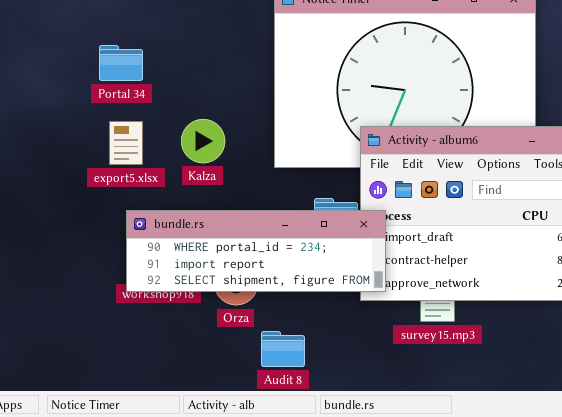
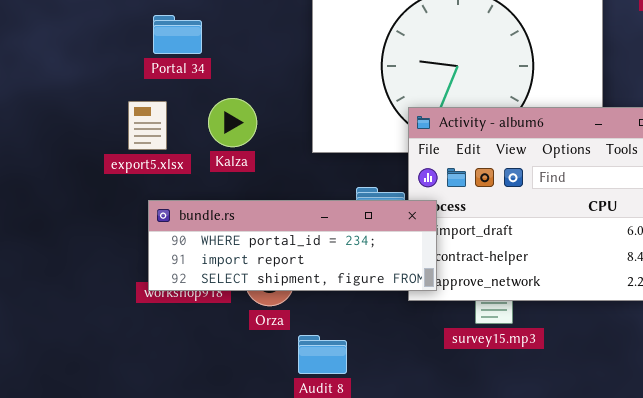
Portal 34: [99,45,143,81] -> [153,15,202,54], moved

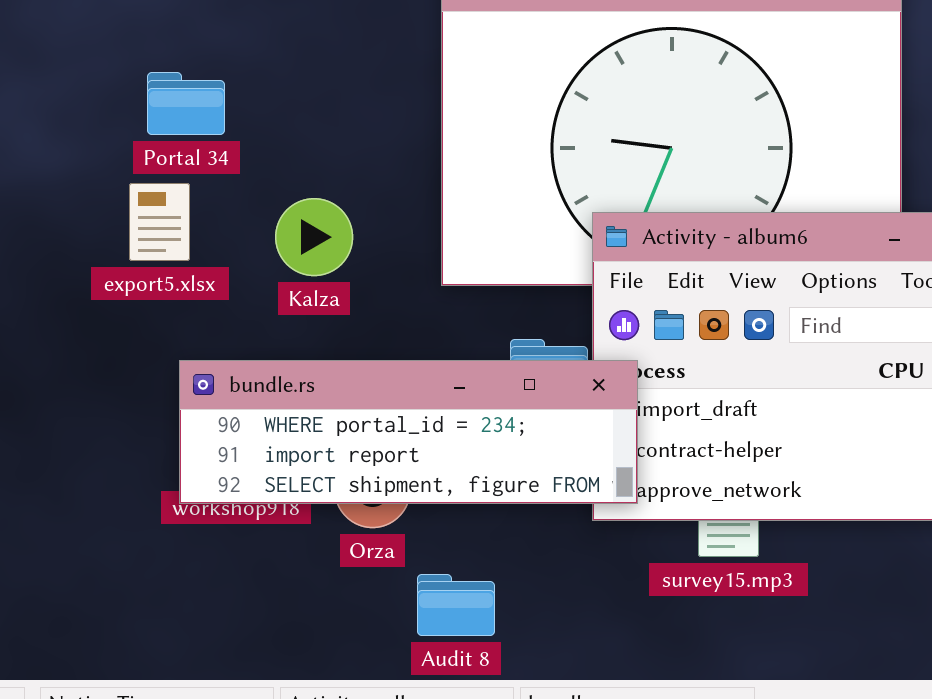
Portal 34: [153,15,202,54] -> [147,72,225,135], moved
export5.xlsx: [128,101,167,150] -> [129,183,190,261], moved

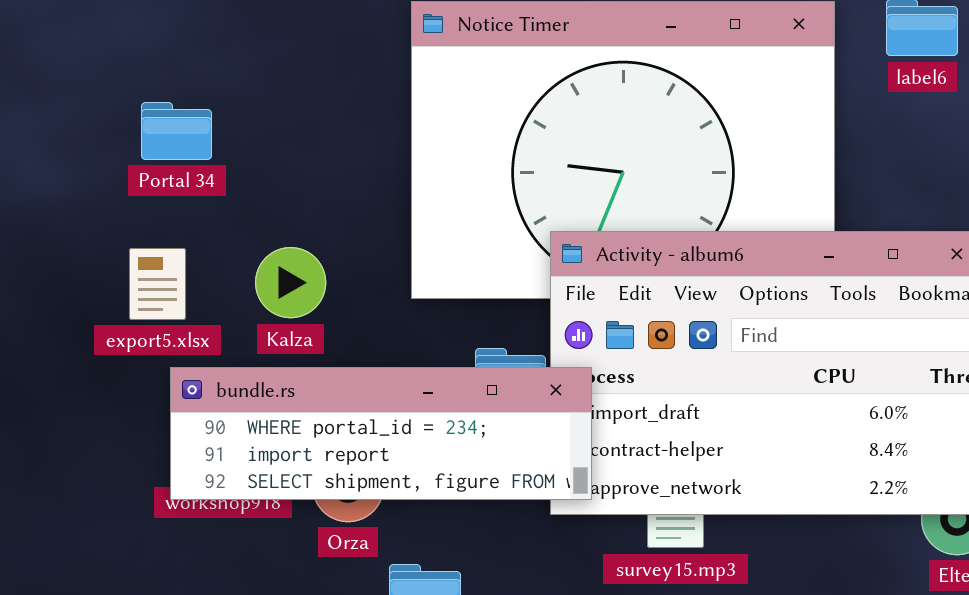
export5.xlsx: [129,183,190,261] -> [129,248,186,320], moved
Kalza: [275,198,353,276] -> [255,247,326,318], moved

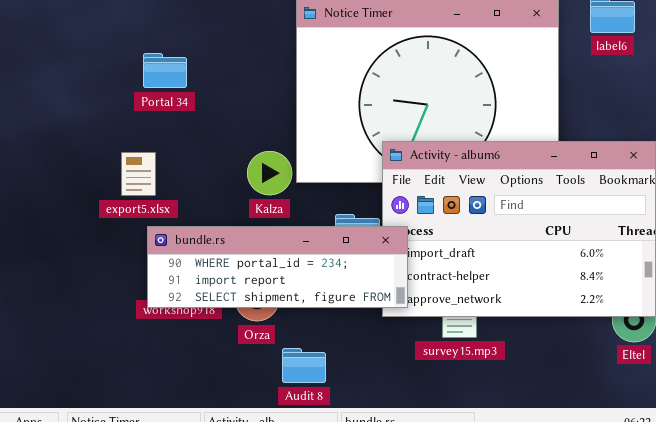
Portal 34: [141,102,212,160] -> [143,53,187,88], moved
Kalza: [255,247,326,318] -> [247,151,292,195], moved

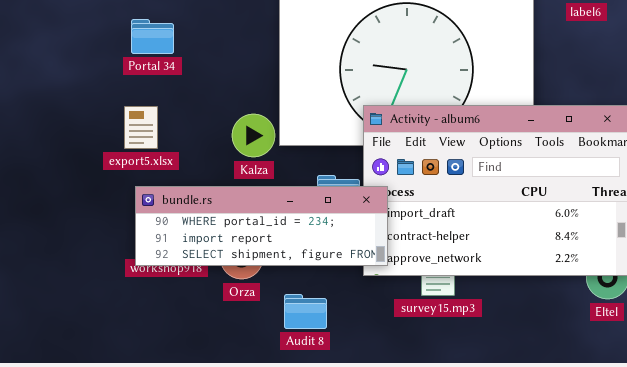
export5.xlsx: [121,152,156,196] -> [124,106,158,149], moved
Audit 8: [282,348,326,383] -> [284,294,327,329], moved

